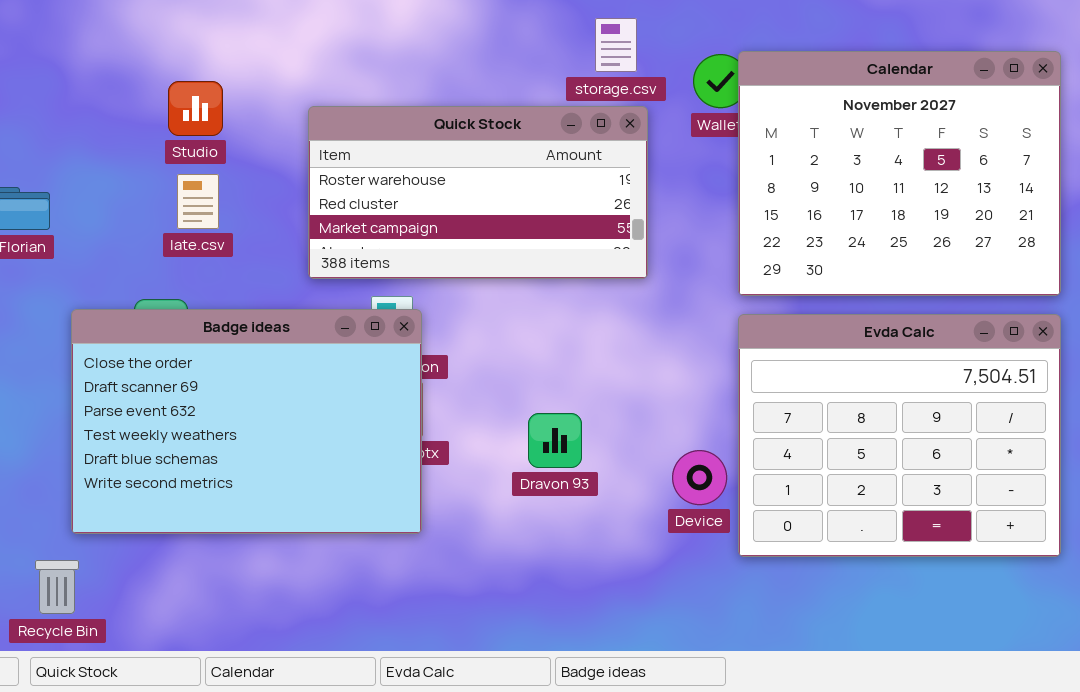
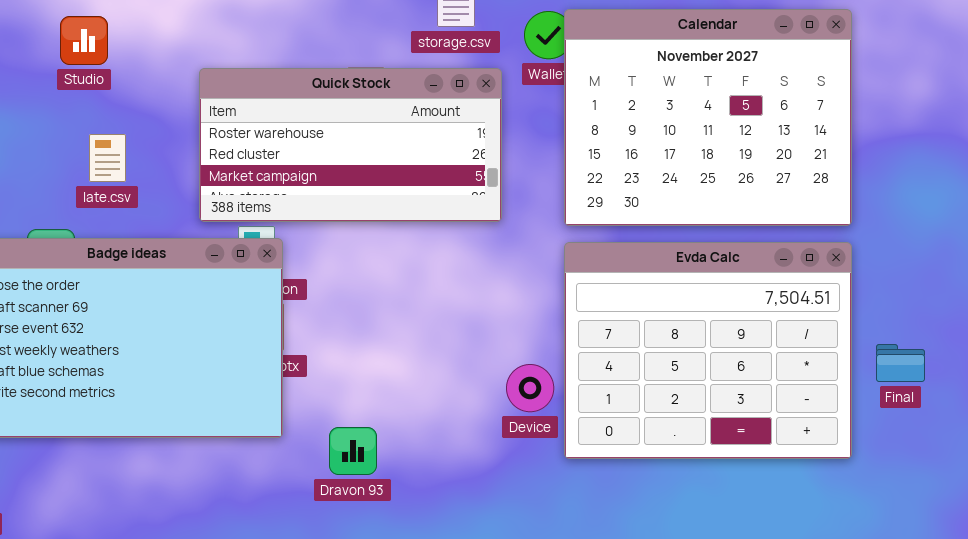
Studio: [168,81,223,136] -> [60,16,108,65], moved
Quick Stock: [308,106,648,279] -> [199,68,502,222], moved
late.csv: [177,174,219,229] -> [89,134,126,182], moved
Dravon 93: [528,413,582,468] -> [329,427,377,475], moved

